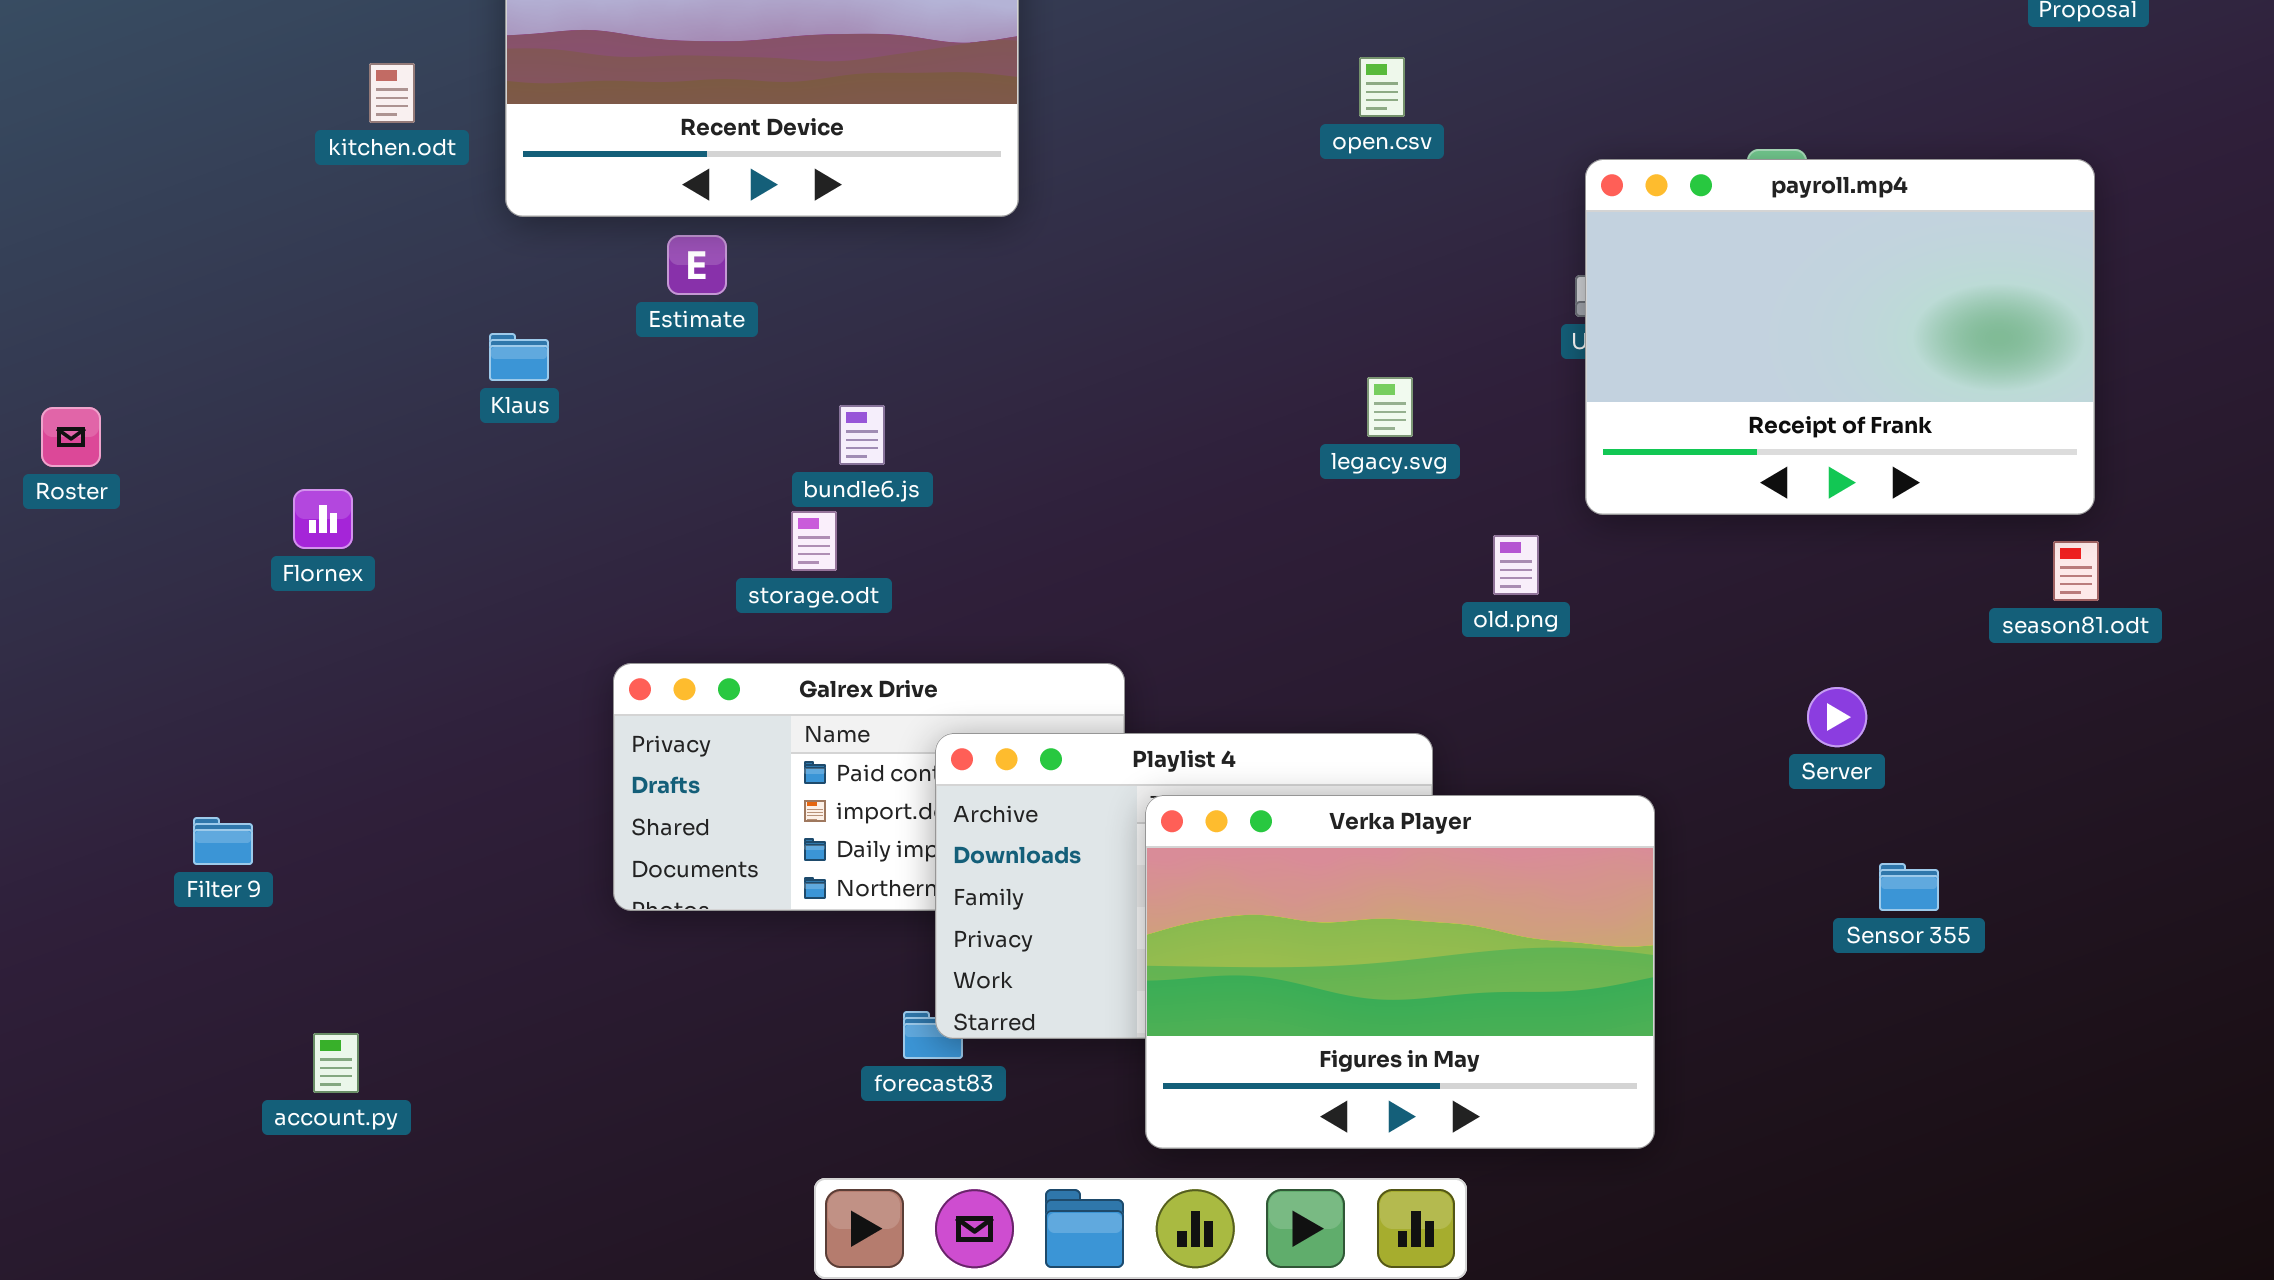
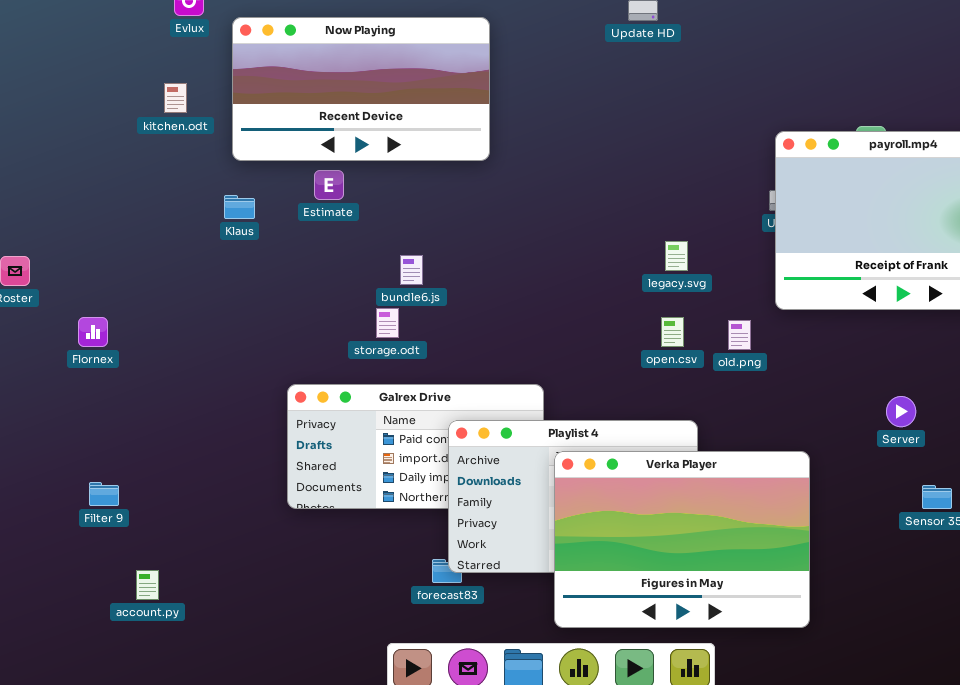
open.csv: [1359,57,1405,117] -> [661,317,684,347], moved
Klaus: [489,333,549,381] -> [224,195,255,219], moved
Flornex: [293,489,353,549] -> [78,317,108,347], moved
Filter 9: [193,817,253,865] -> [89,482,119,506], moved

